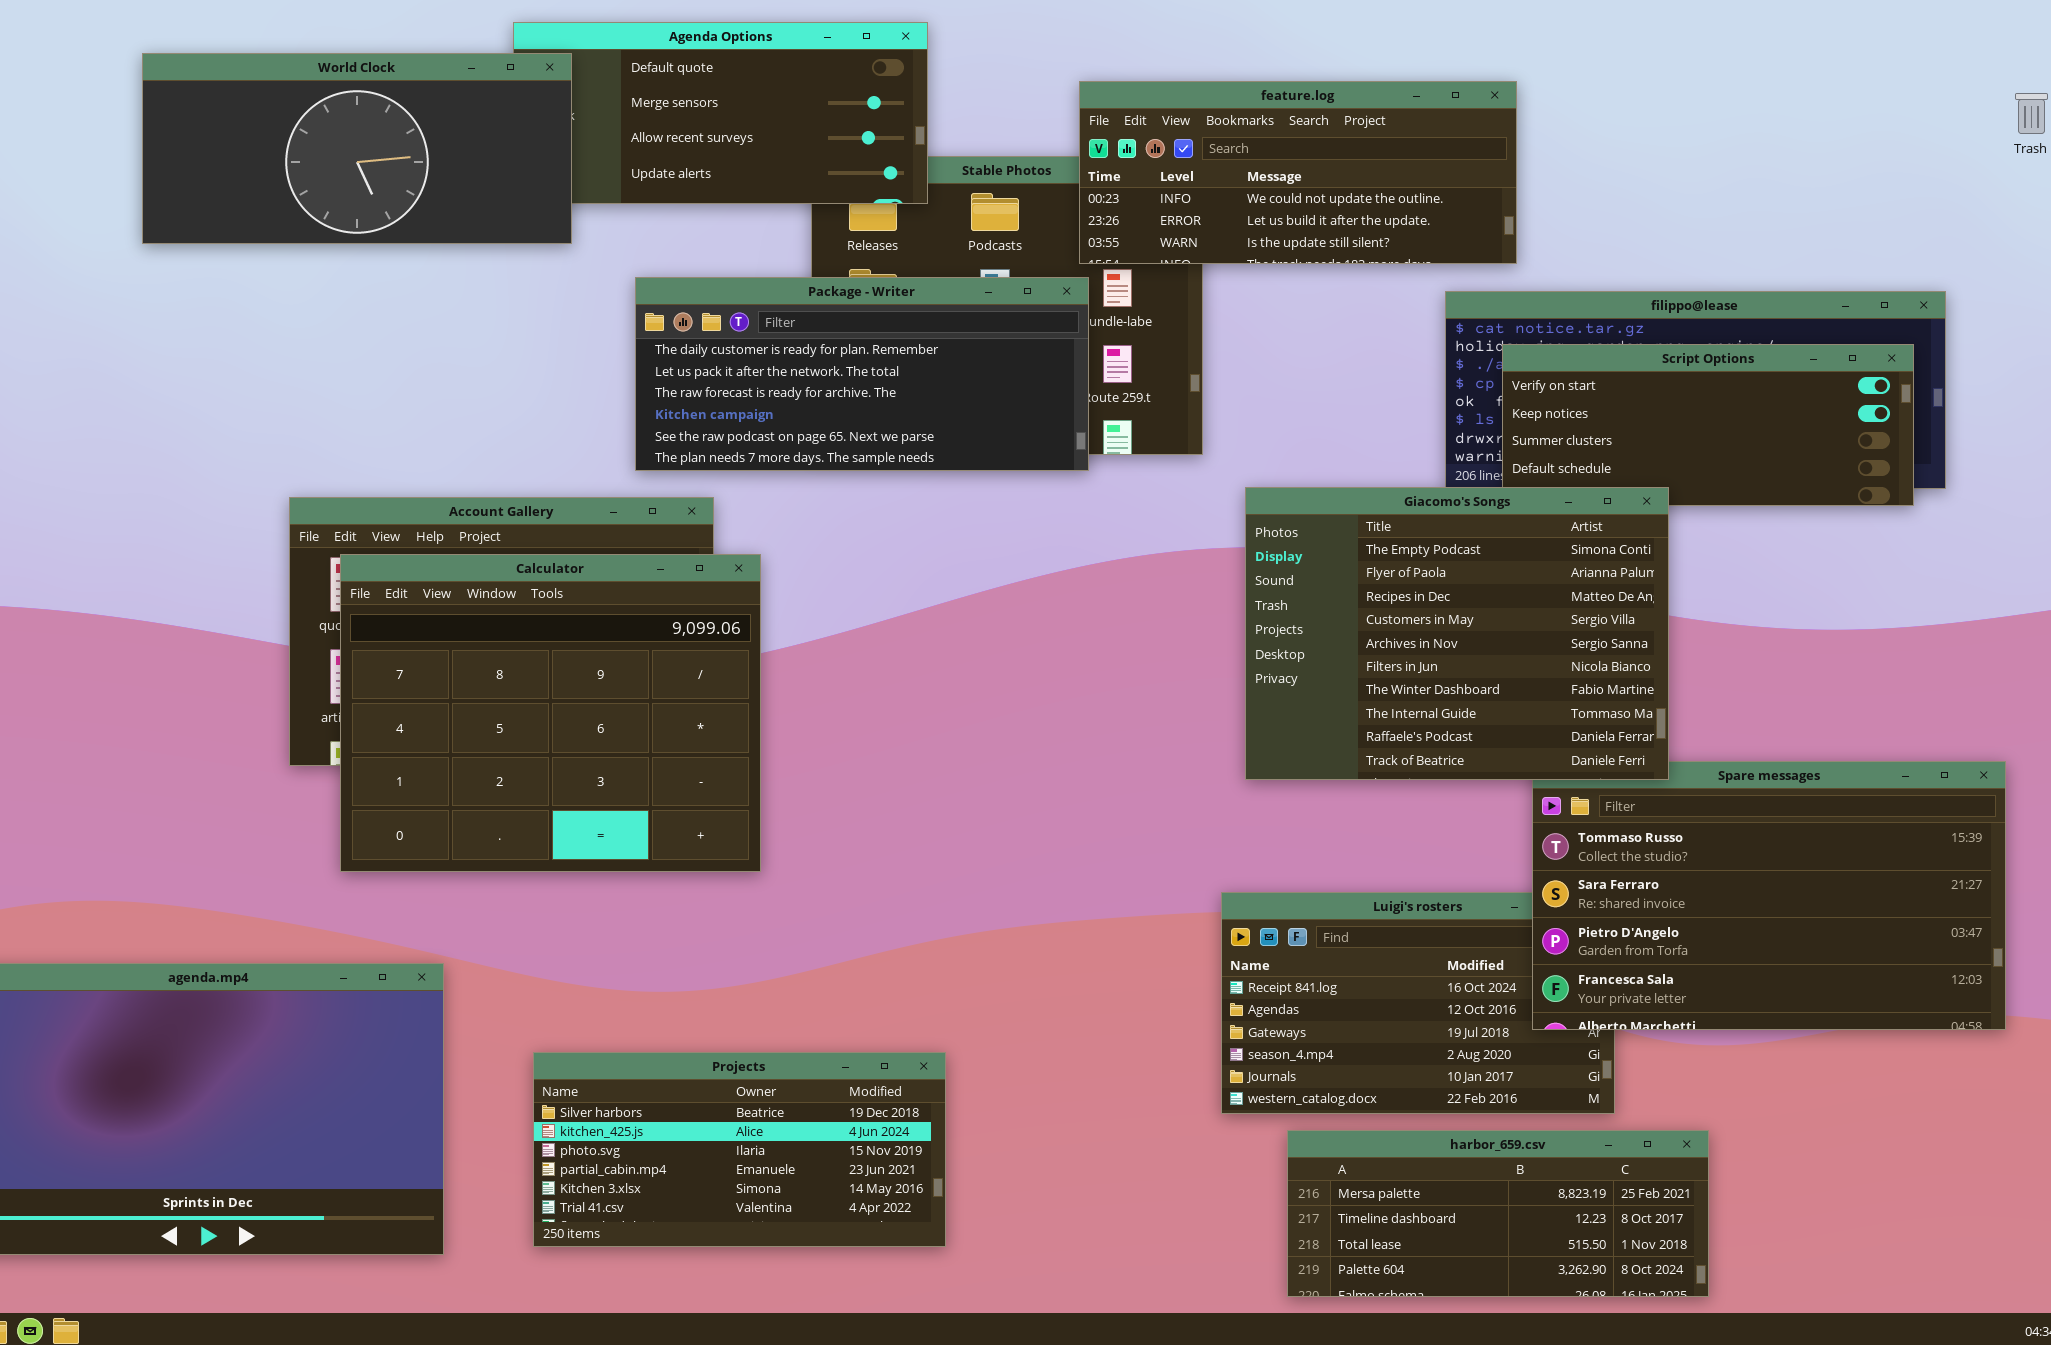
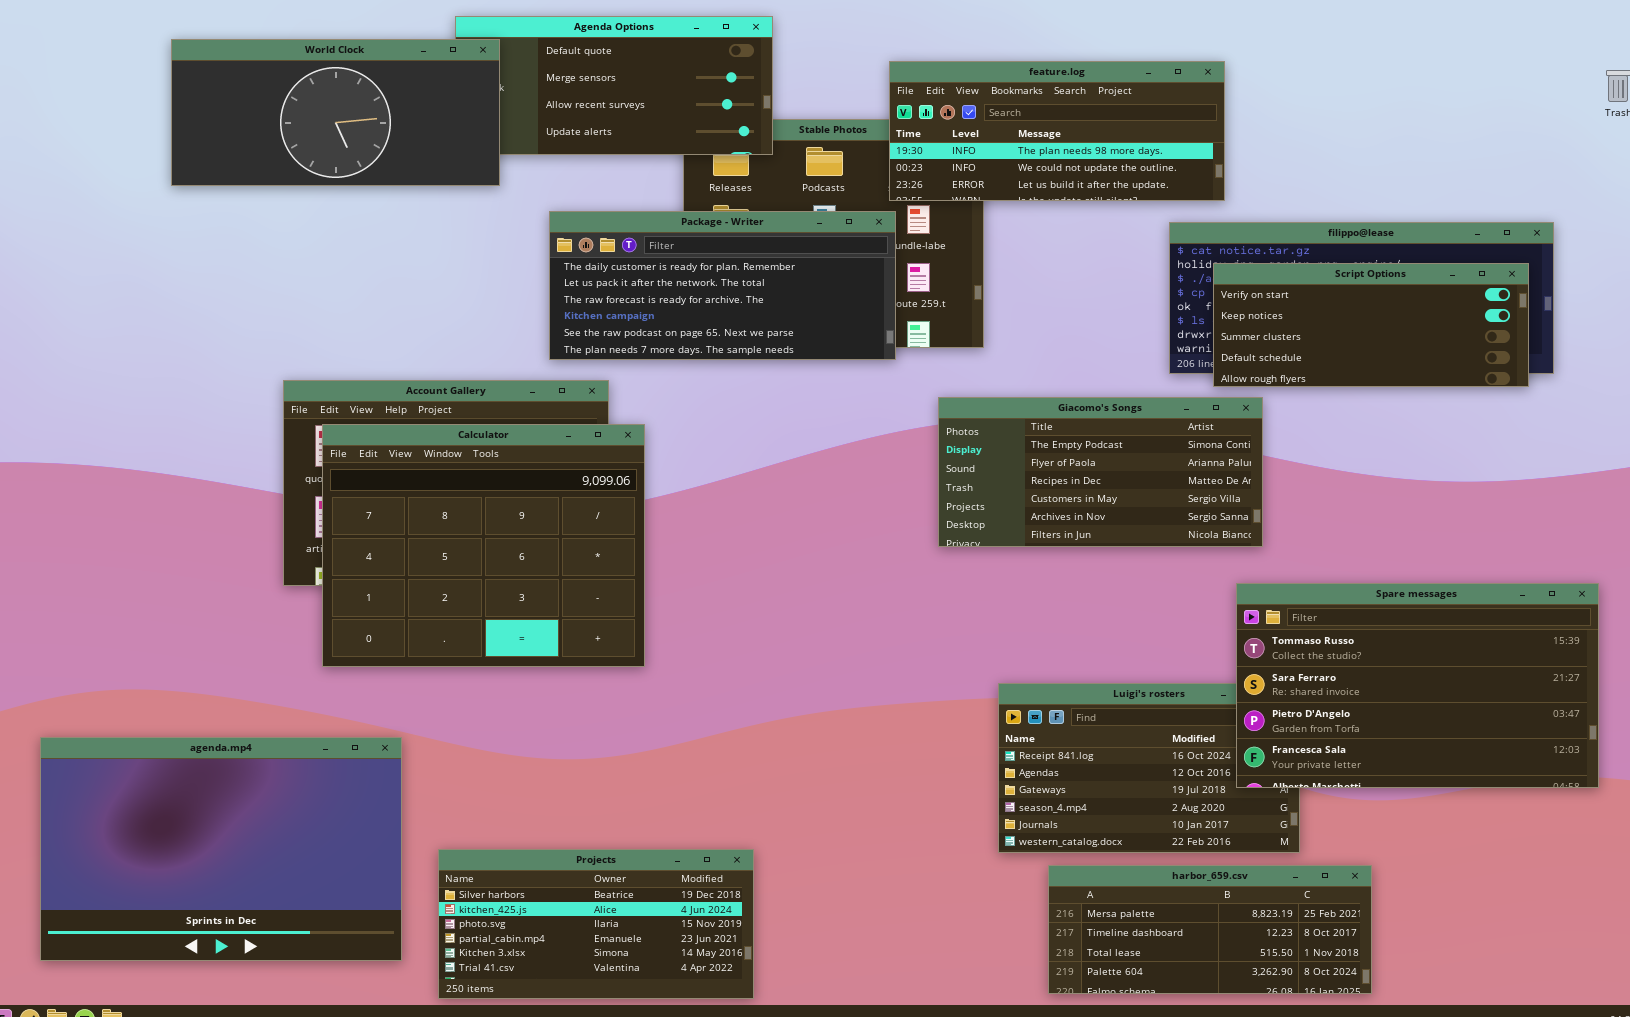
feature.log: [1079,81,1517,264] -> [889,61,1225,201], scrolled up 1 row
Giacomo's Songs: [1245,487,1669,780] -> [938,397,1263,547], moved, resized
Projects: [533,1052,946,1247] -> [438,849,754,999], moved

